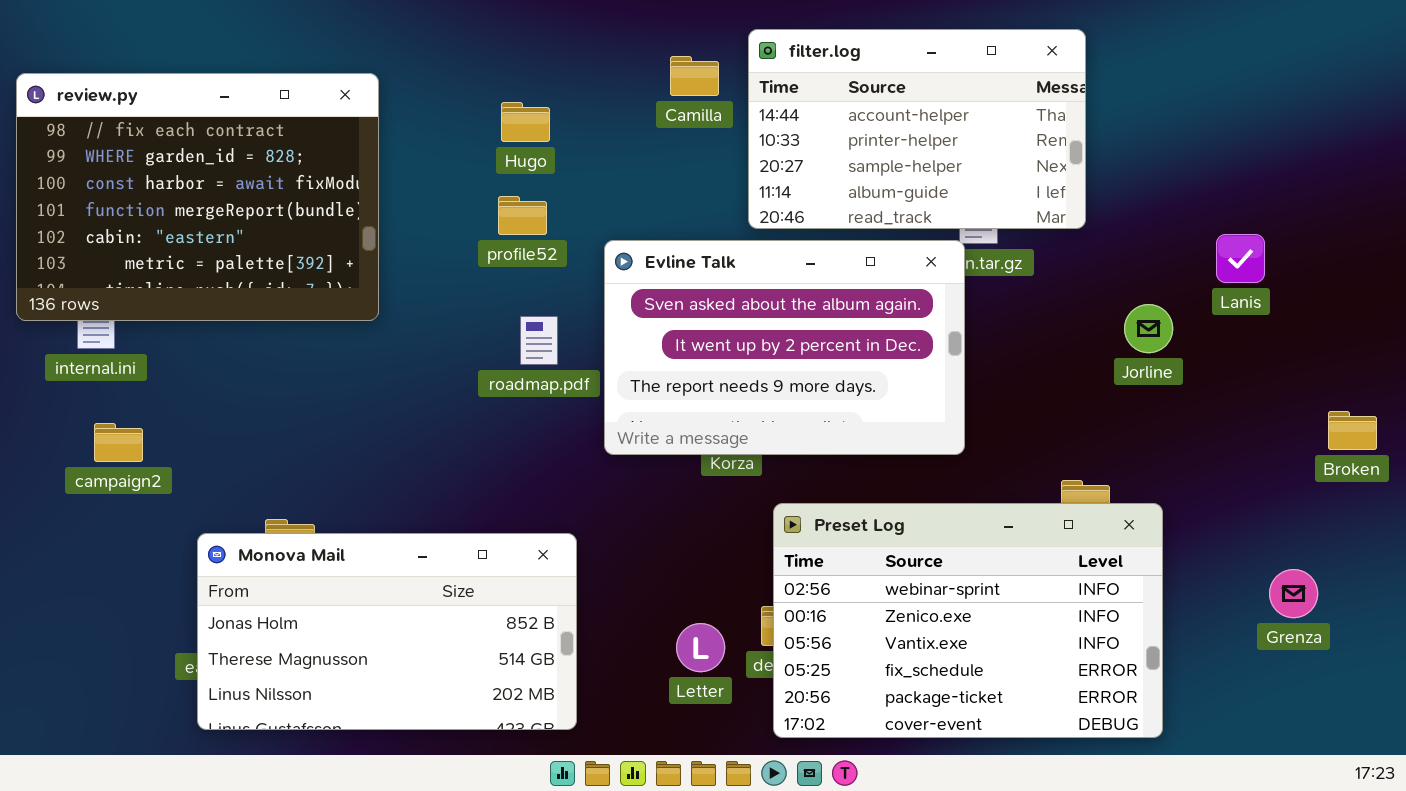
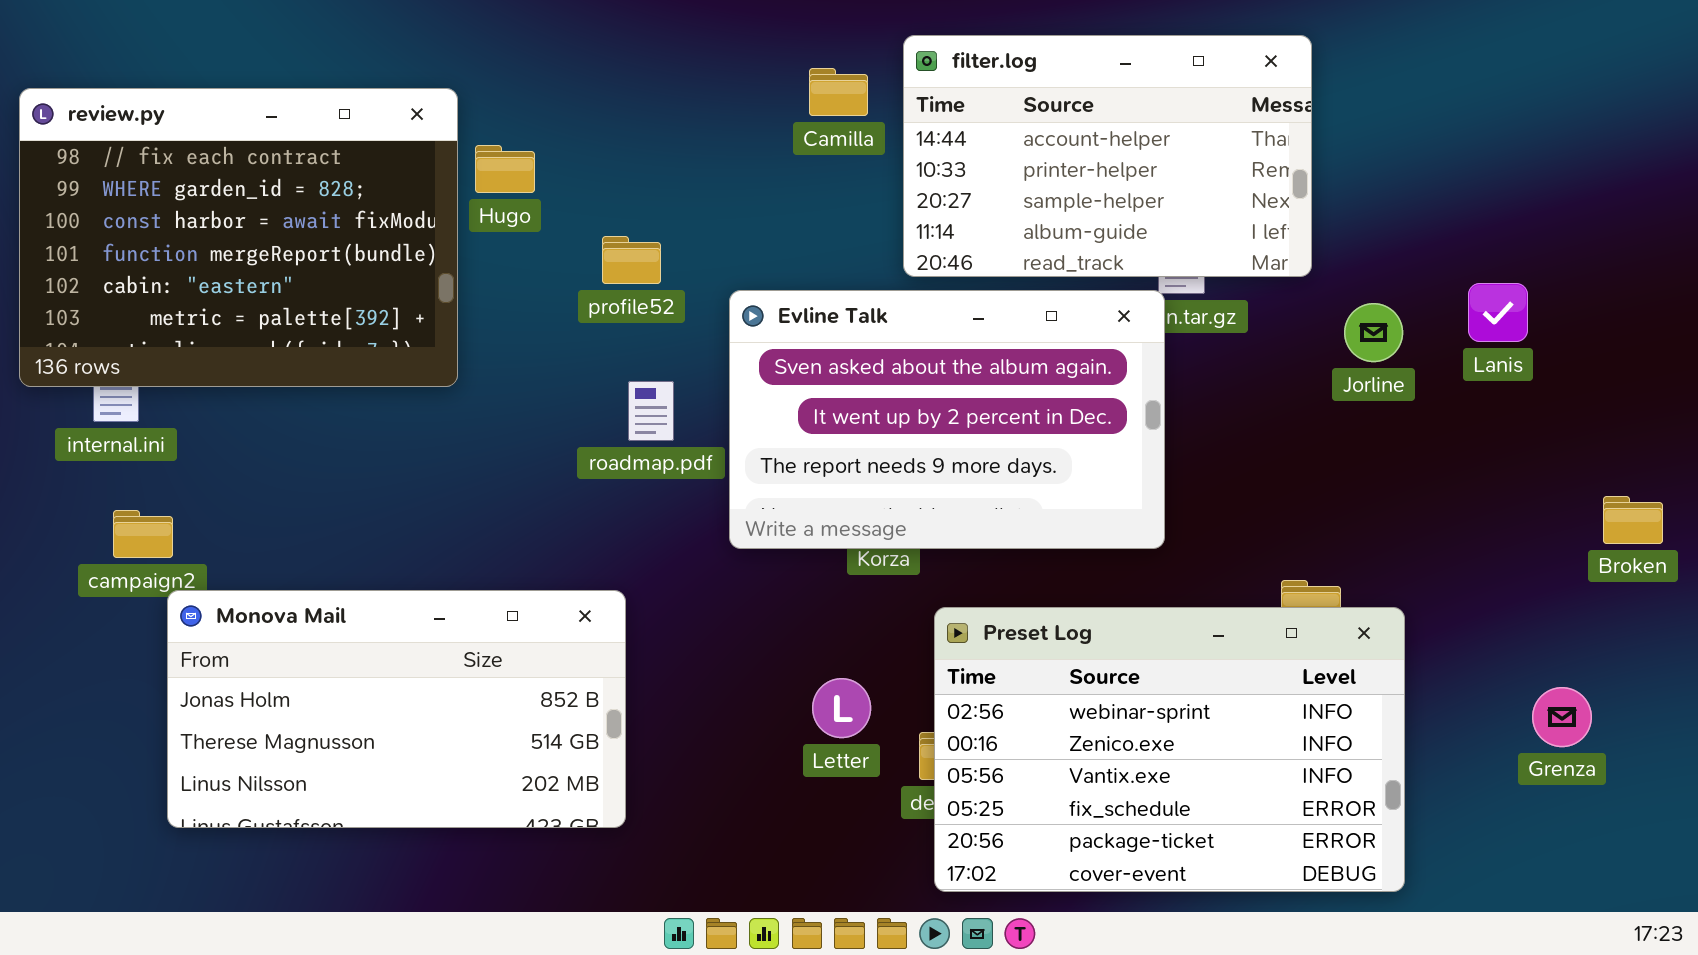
Hugo: [501,102,550,142] -> [475,145,535,193], moved
Jorline: [1124,304,1173,353] -> [1344,303,1403,362], moved
Monova Mail: [197,533,577,730] -> [167,590,626,828], moved
Letter: [676,623,725,672] -> [812,678,871,738], moved

